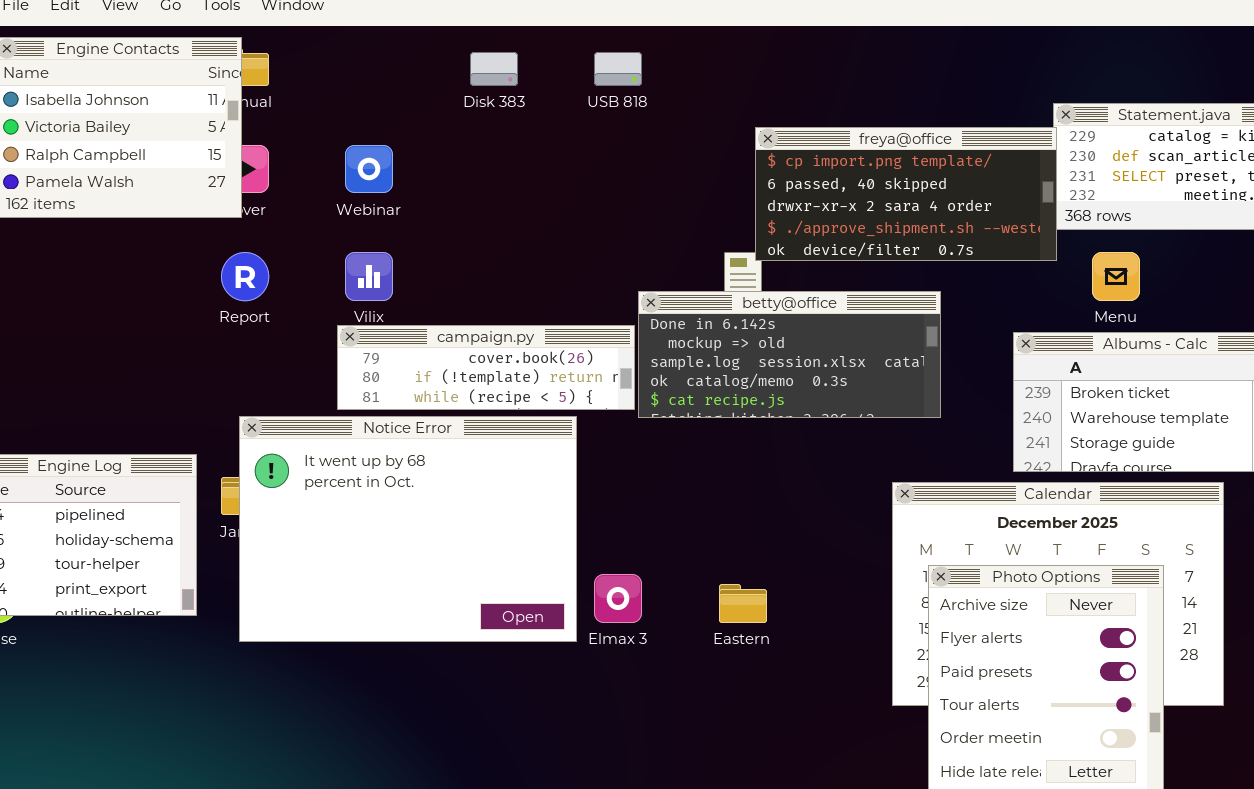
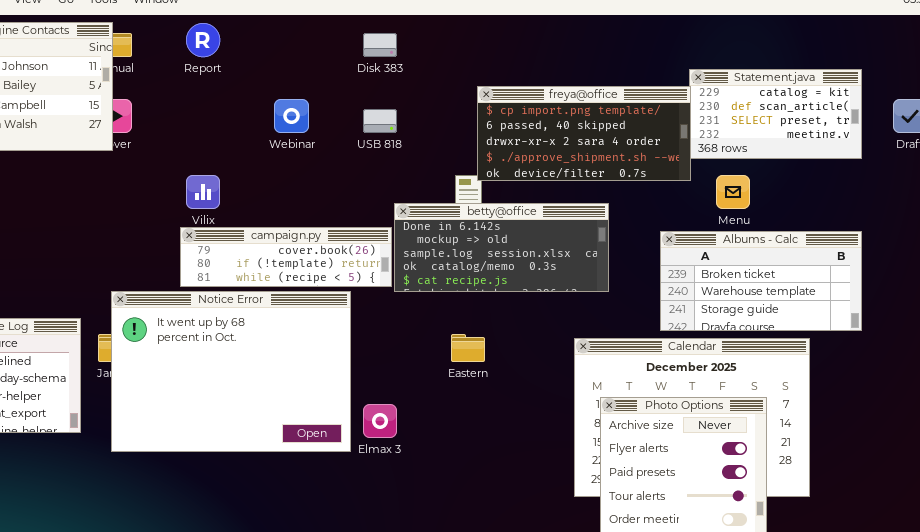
Disk 383: [470,52,518,86] -> [363,33,397,57], moved
USB 818: [594,52,642,86] -> [363,109,397,133], moved
Webinar: [345,145,393,193] -> [274,99,309,133], moved
Report: [221,252,269,301] -> [186,23,220,57], moved
Eastern: [719,584,767,623] -> [451,334,485,362], moved

